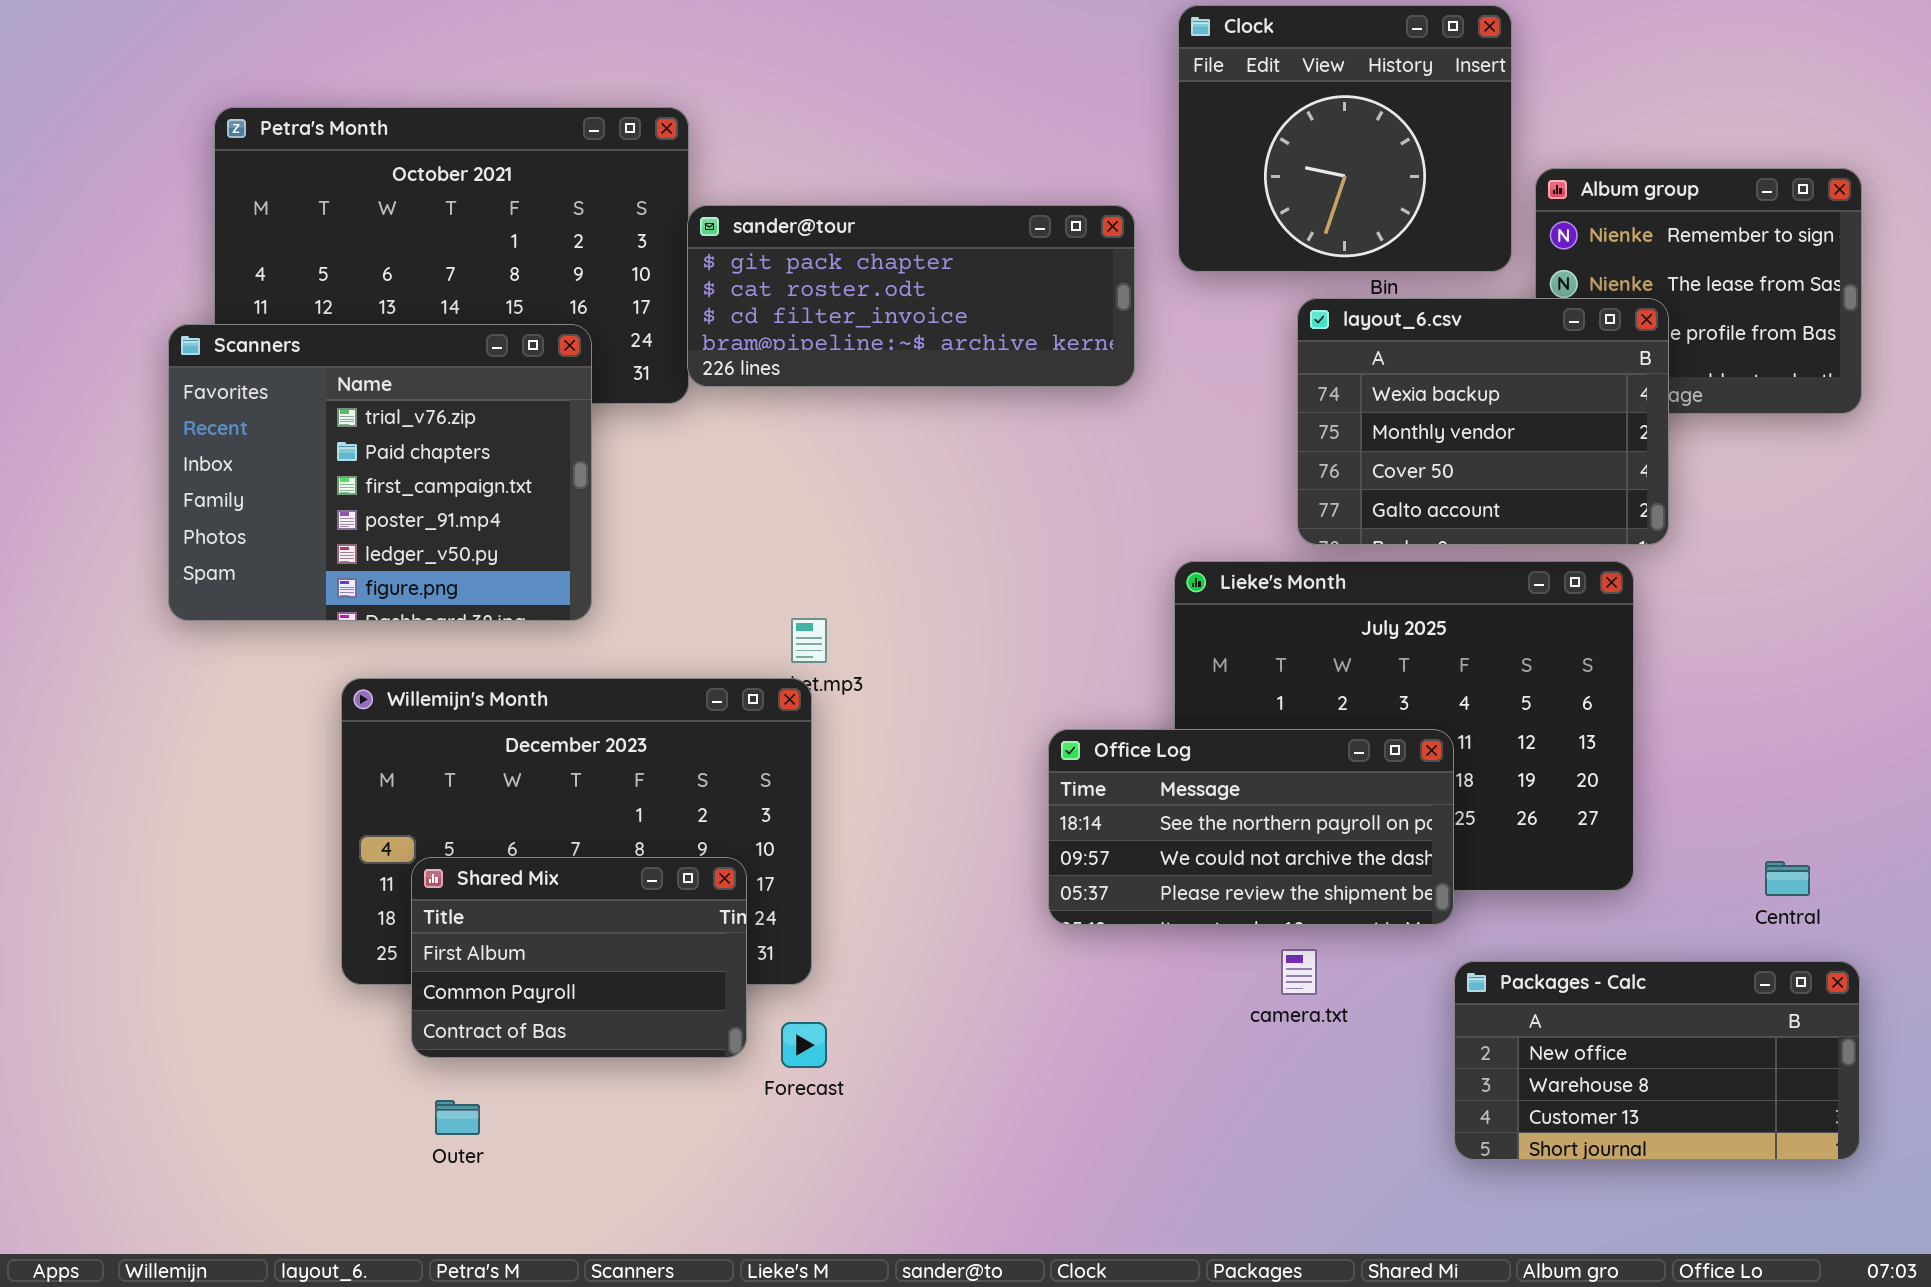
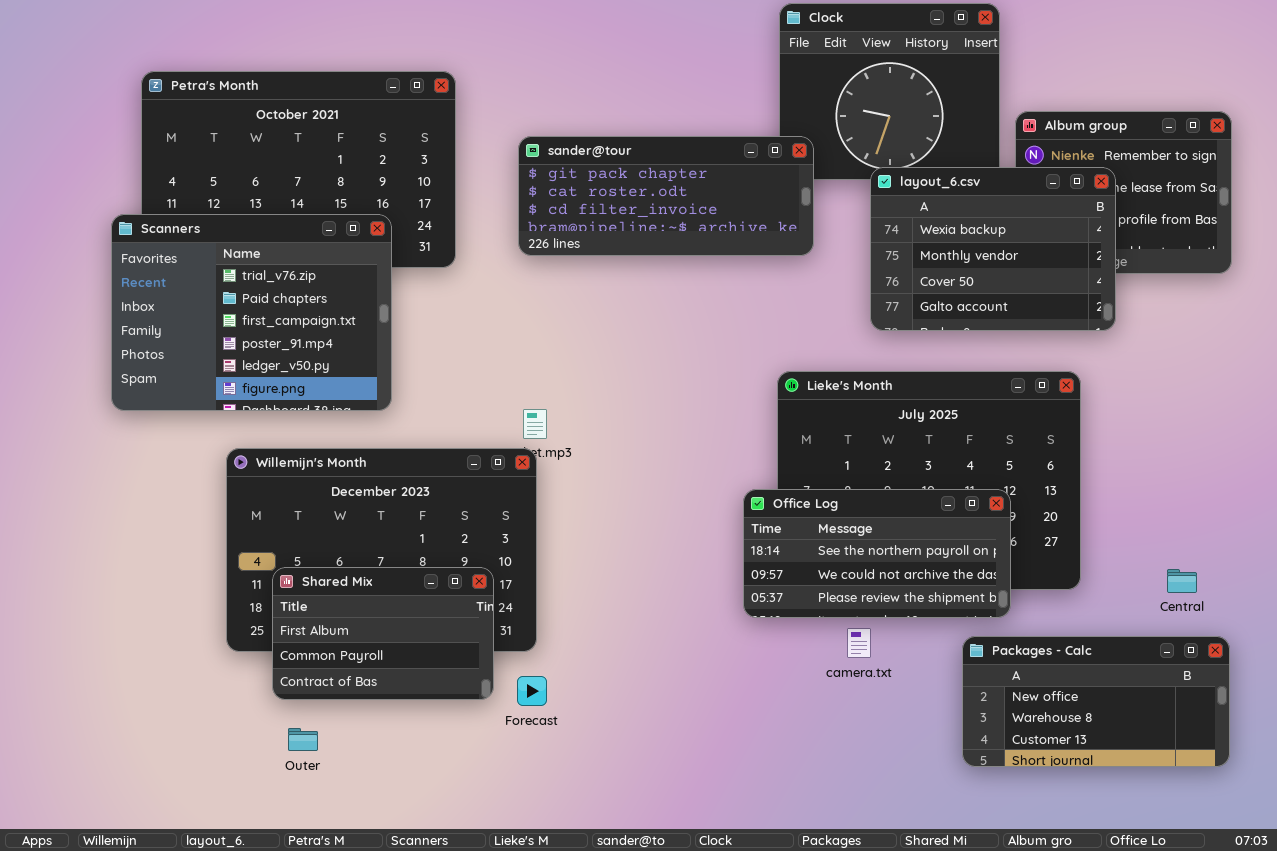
sander@tour: [687,205,1135,387] -> [518,136,814,256], moved
layout_6.csv: [1297,298,1669,545] -> [870,167,1116,331], moved
Office Log: [1048,729,1454,925] -> [743,489,1011,618], moved

